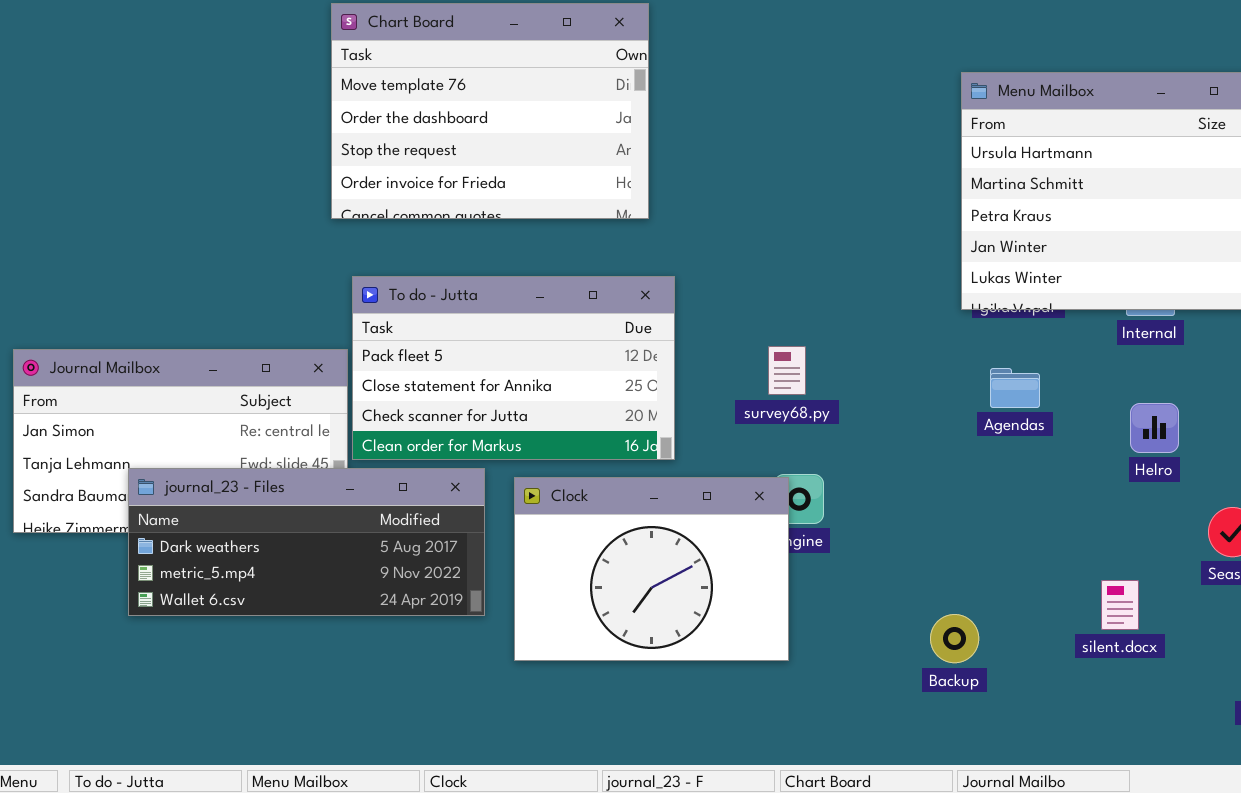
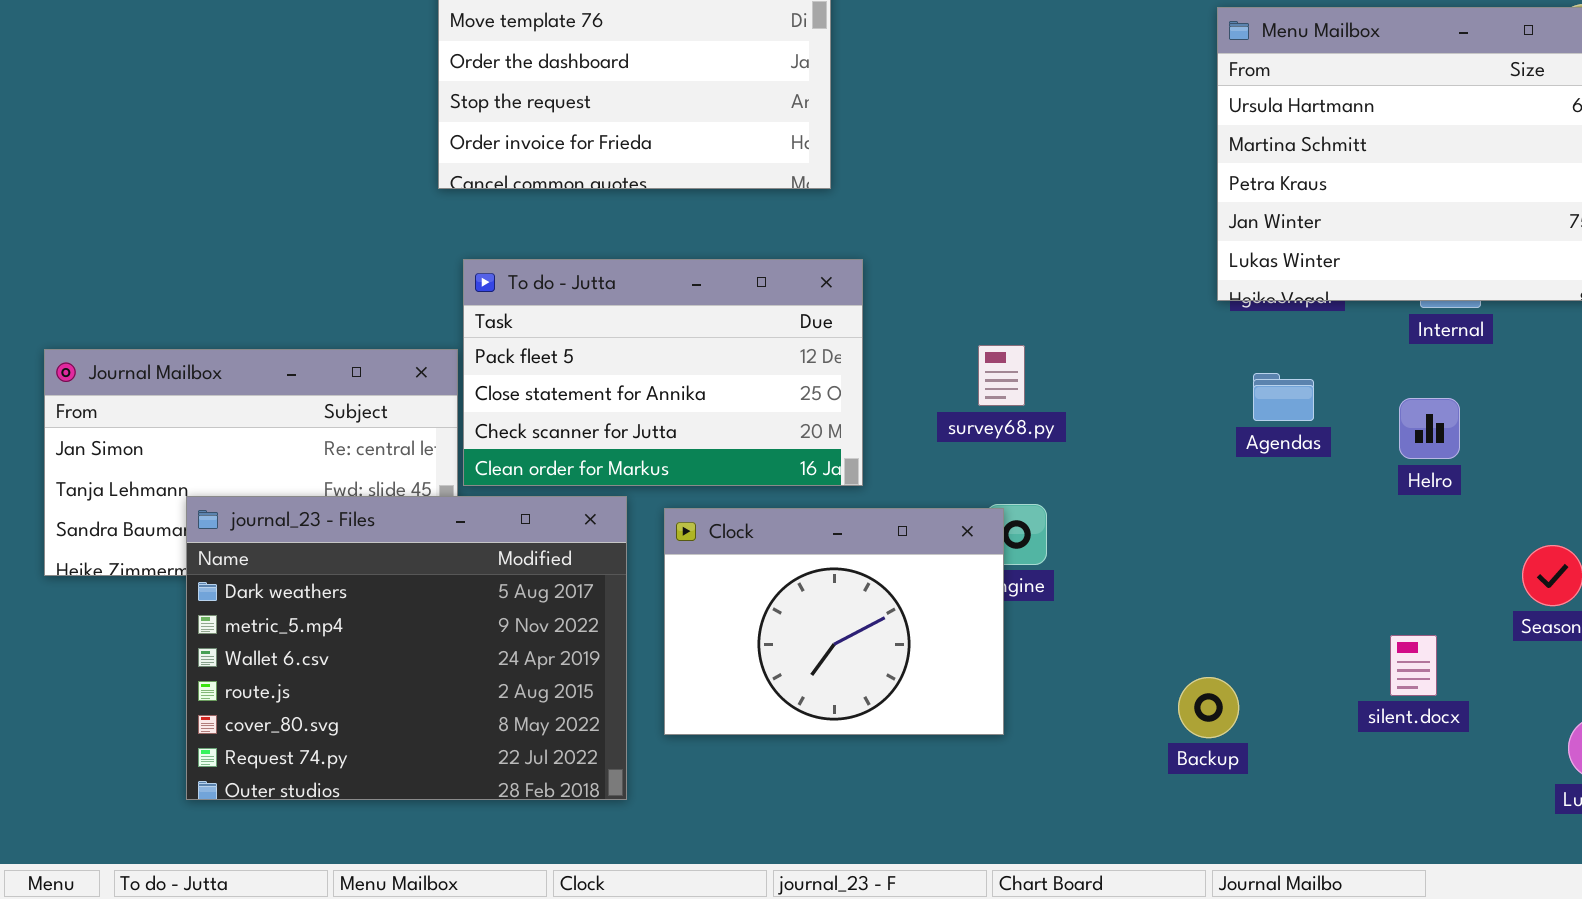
Helro: [1130,403,1179,453] -> [1399,398,1460,459], moved
journal_23 - Files: [128,468,485,616] -> [186,496,627,800], resized

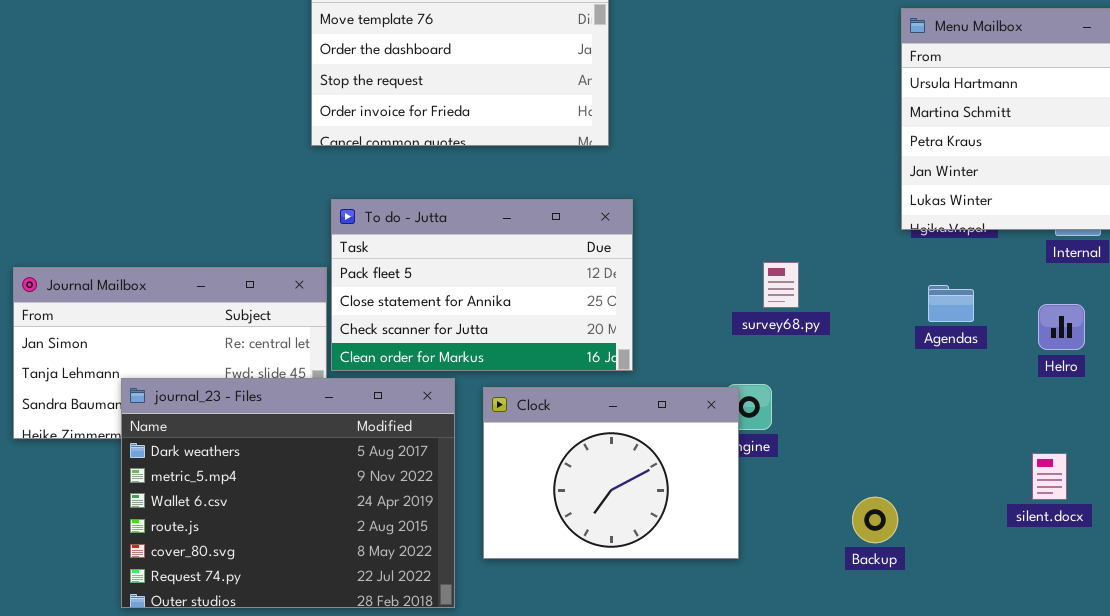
survey68.py: [978,345,1025,406] -> [763,262,799,308], moved
silent.docx: [1390,635,1437,696] -> [1032,453,1067,500], moved
Backup: [1178,677,1239,738] -> [852,497,898,543], moved

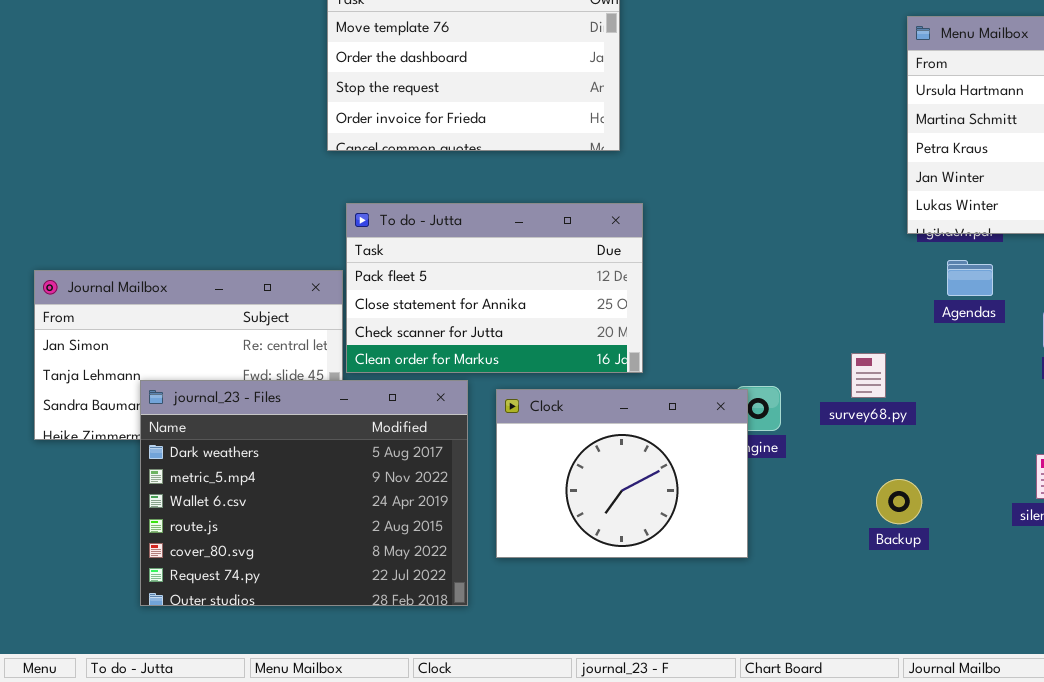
survey68.py: [763,262,799,308] -> [851,353,886,398], moved
Agendas: [928,285,974,322] -> [947,260,993,296], moved
Backup: [852,497,898,543] -> [876,479,922,524], moved

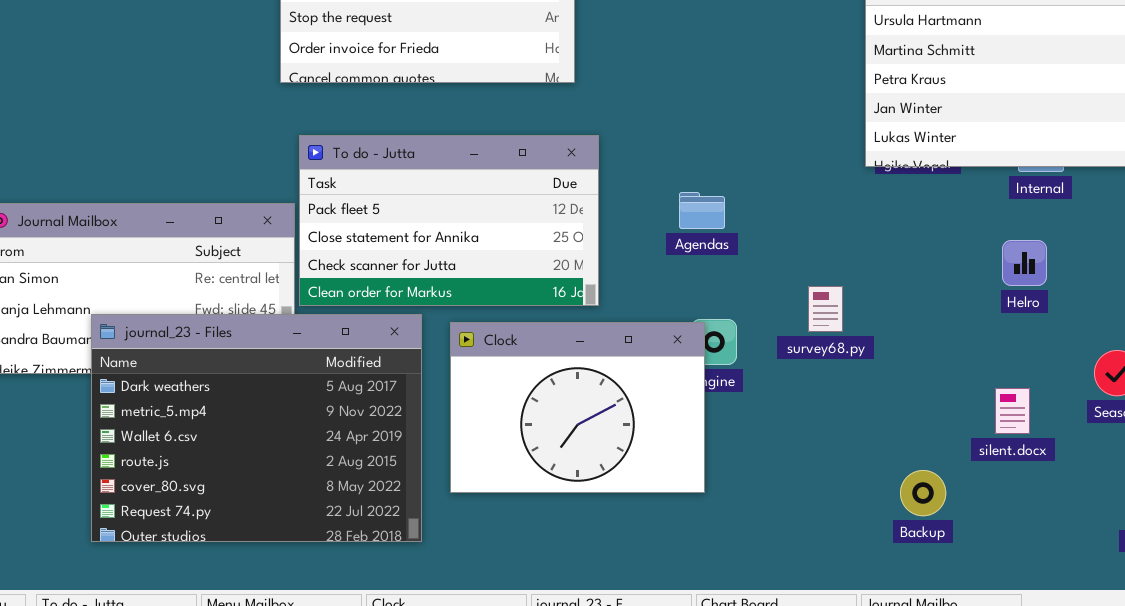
Agendas: [947,260,993,296] -> [679,192,725,229], moved
Backup: [876,479,922,524] -> [900,470,946,516], moved

